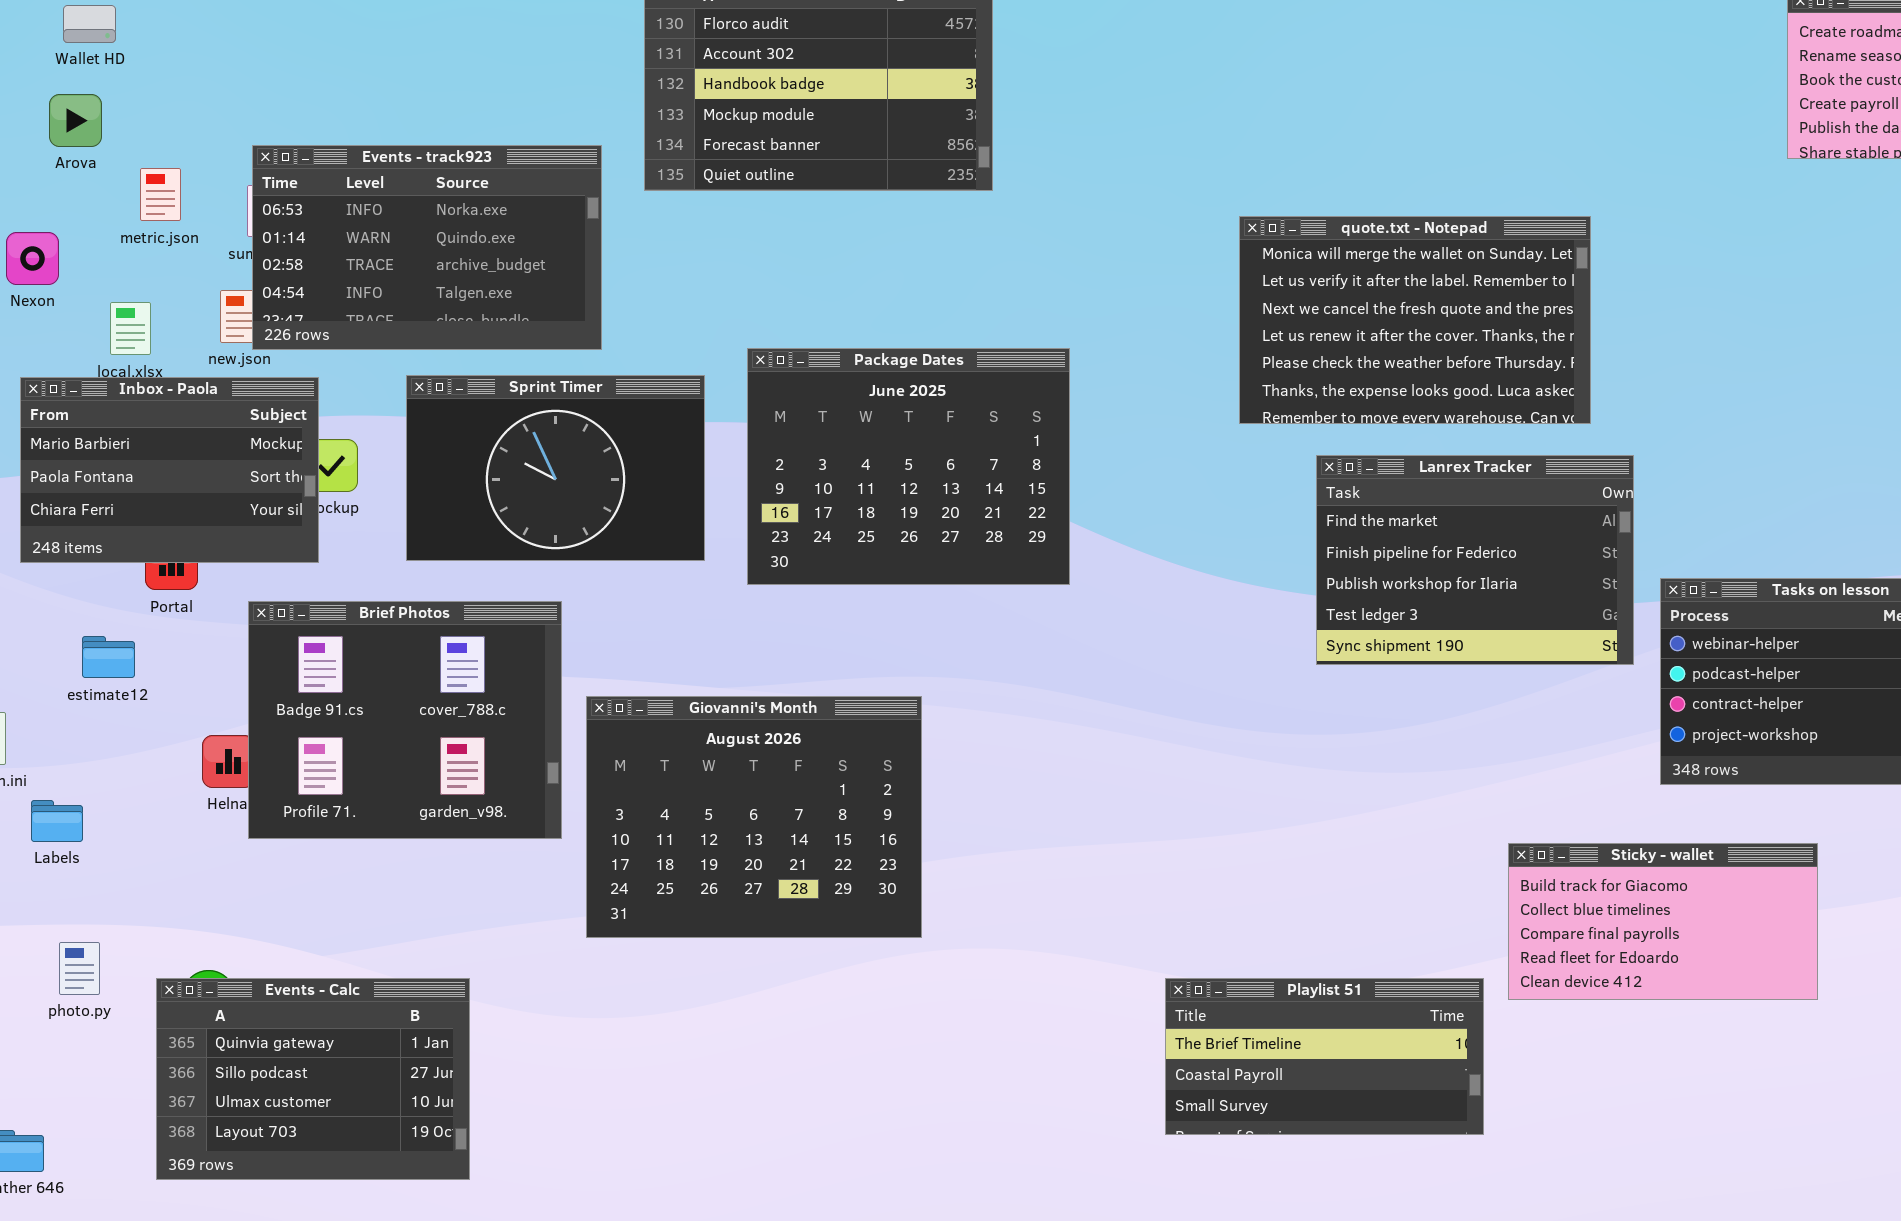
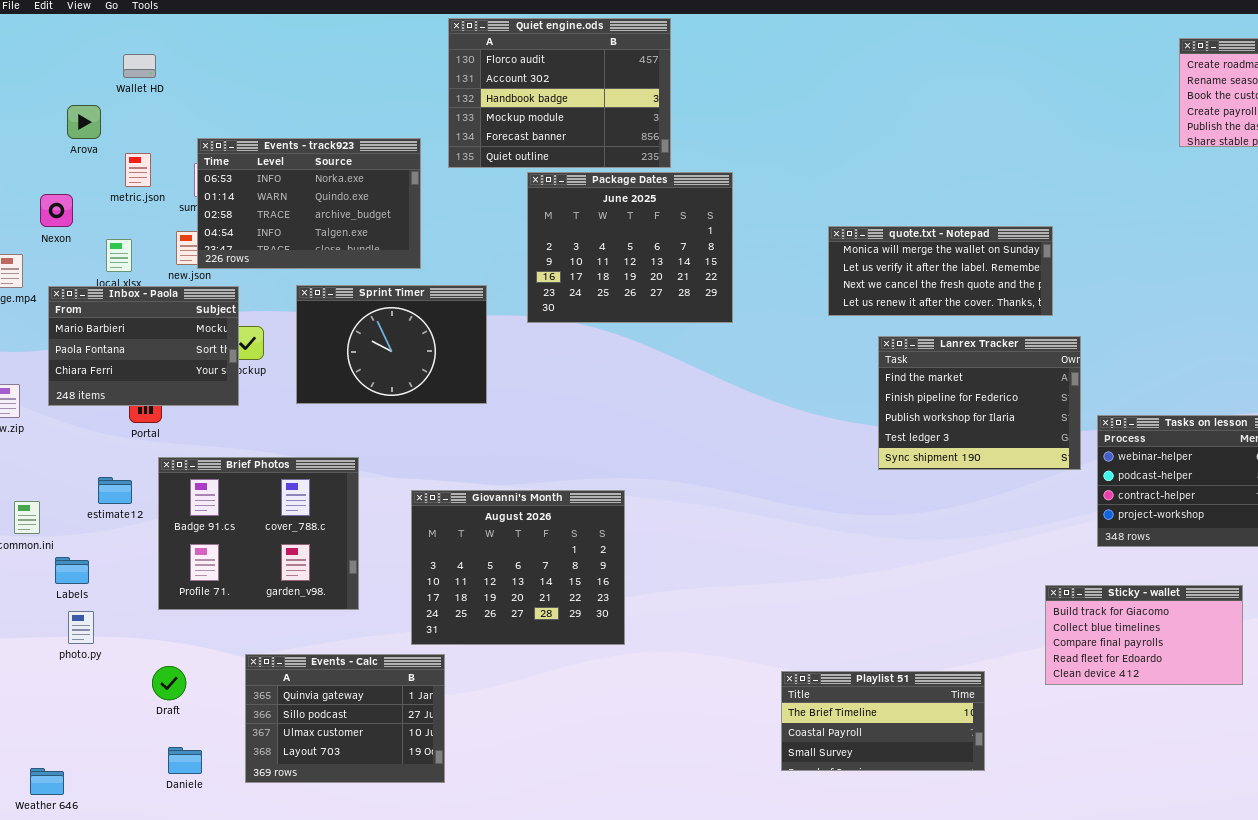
Wallet HD: [63,5,116,43] -> [123,54,156,78], moved
quote.txt - Notepad: [1239,216,1591,424] -> [828,226,1053,316], resized
Package Dates: [747,348,1070,585] -> [527,172,733,323], moved
Brief Photos: [248,601,562,839] -> [158,457,359,610], moved
estimate12: [82,636,135,678] -> [98,477,132,504], moved
Sticky - wallet: [1508,843,1818,1000] -> [1045,585,1243,685], moved
photo.py: [59,942,100,995] -> [68,611,94,644], moved
Events - Calc: [156,978,470,1180] -> [245,654,445,783], moved

